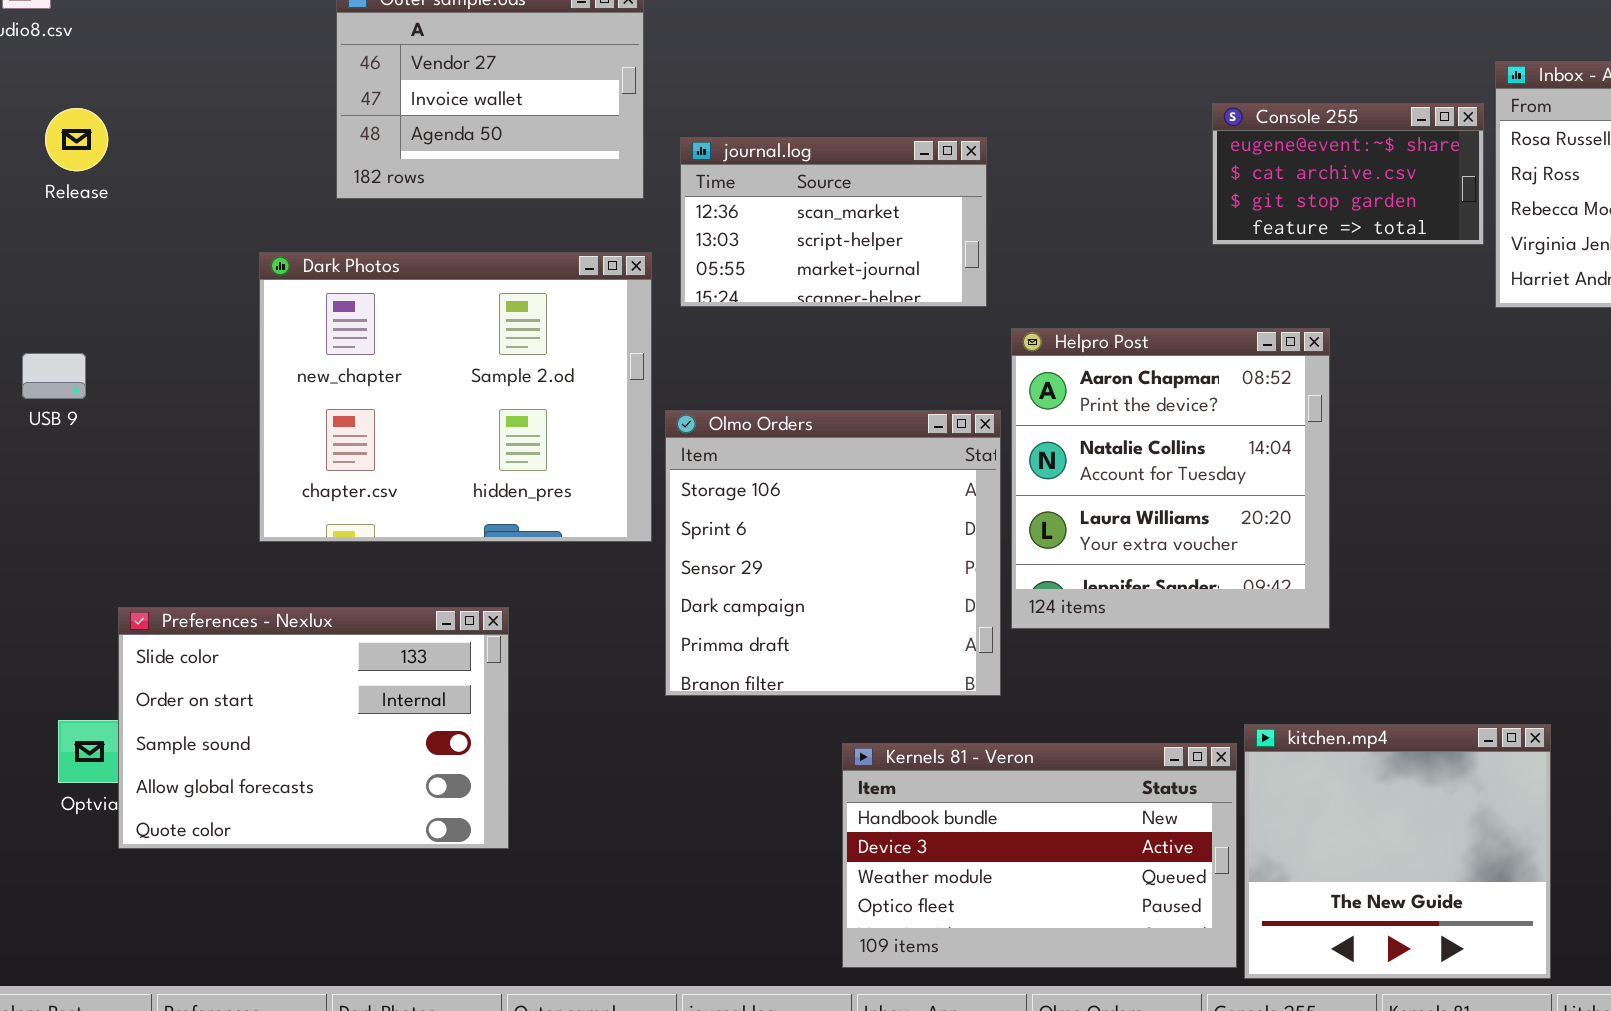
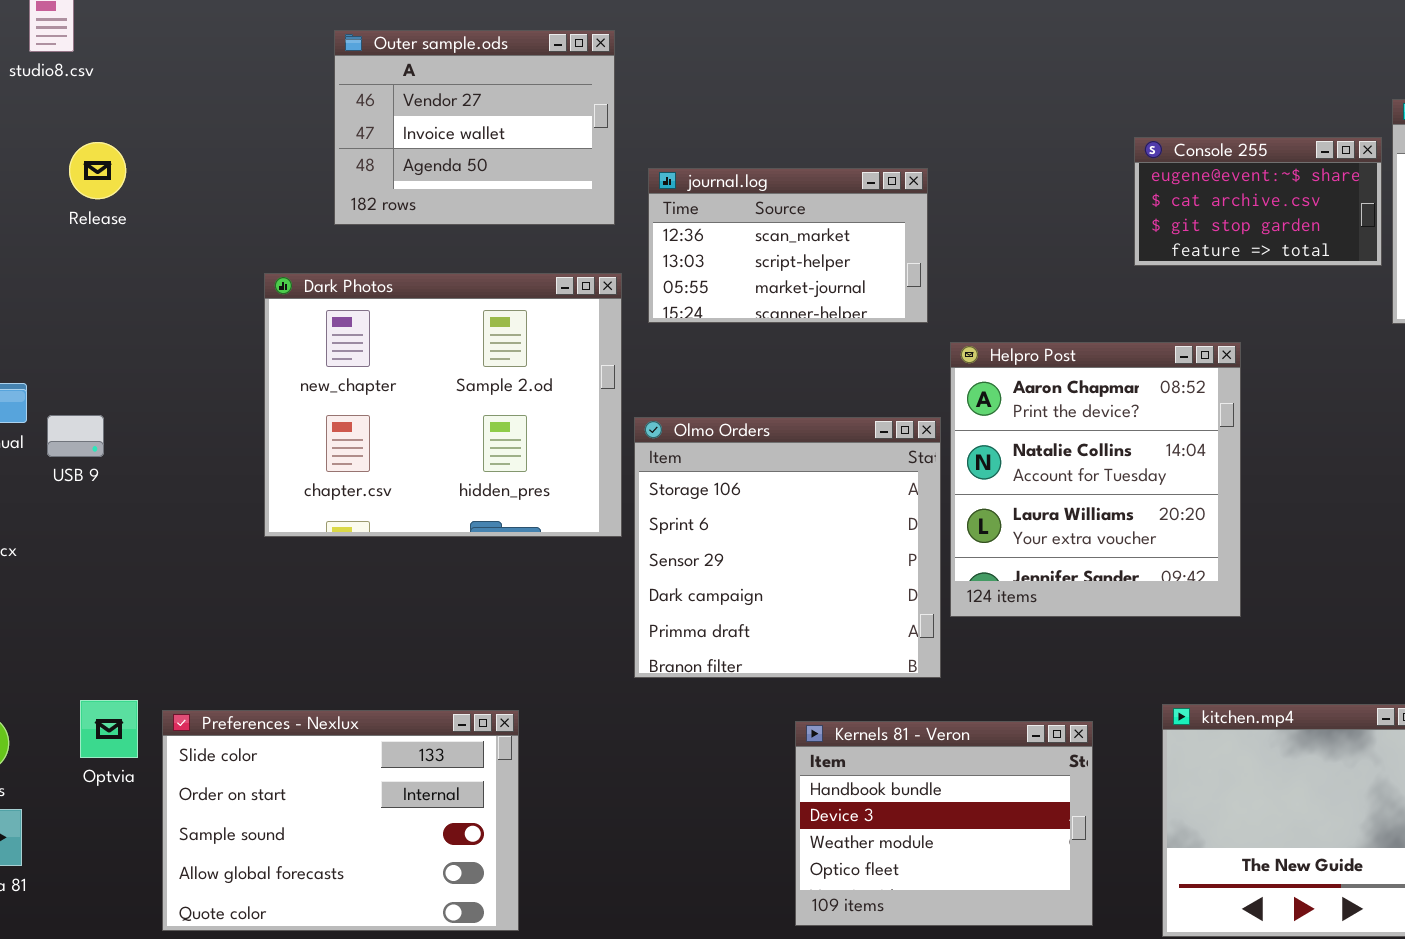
USB 9: [22,353,86,399] -> [47,415,104,457], moved
Preferences - Nexlux: [118,607,509,849] -> [162,710,519,931], moved
Kernels 81 - Veron: [842,743,1237,968] -> [795,721,1093,926], resized

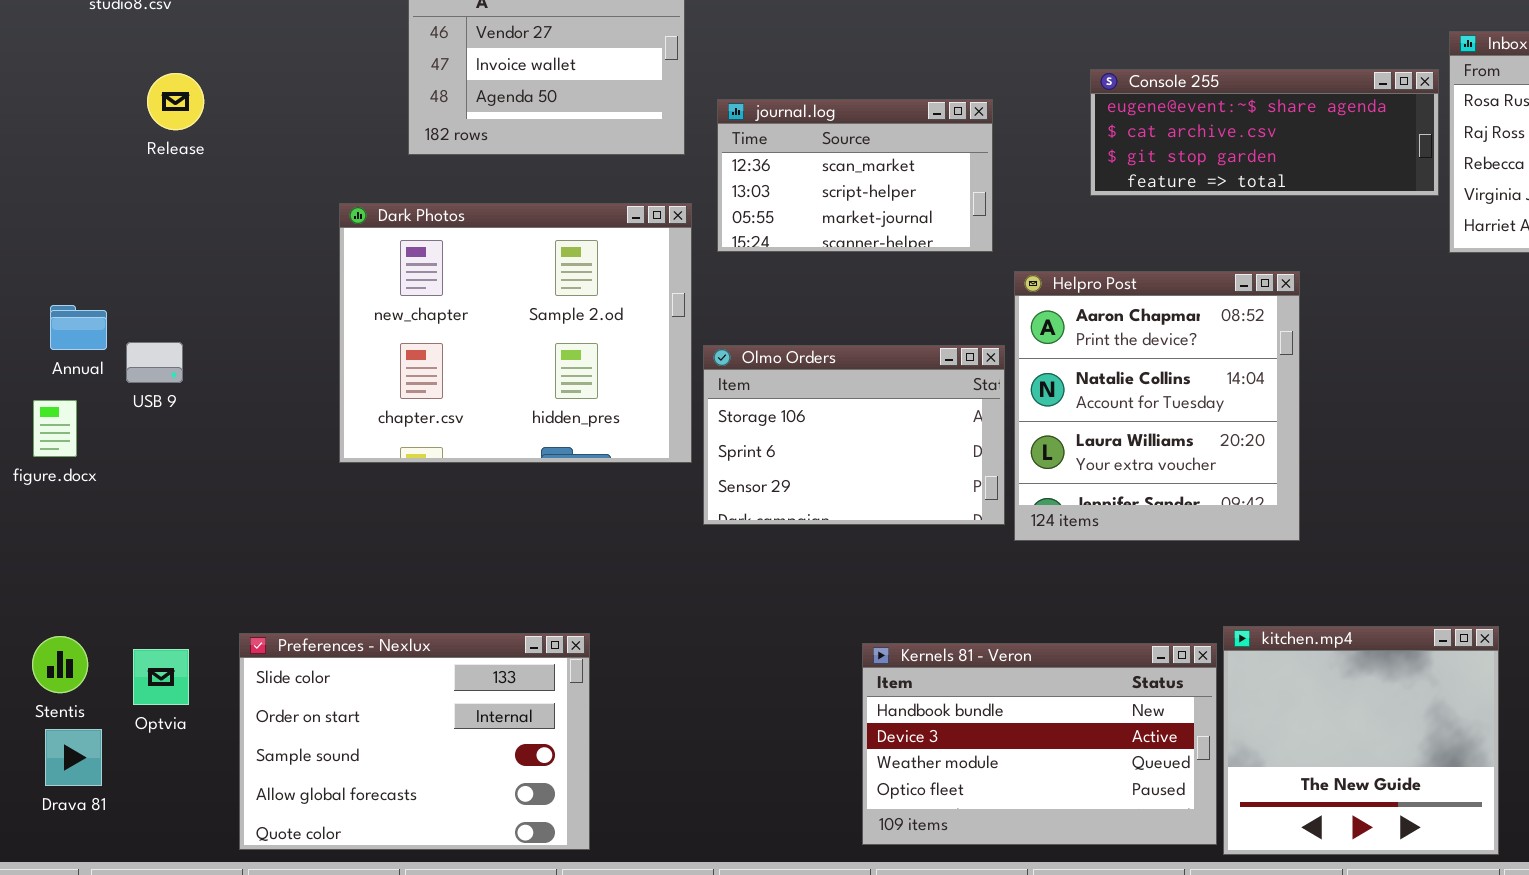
Console 255: [1134,137,1382,266] -> [1090,69,1439,196], resized
Olmo Orders: [634,417,941,678] -> [703,345,1005,525], resized
Optvia: [80,700,138,758] -> [133,649,189,705], moved
Kernels 81 - Veron: [795,721,1093,926] -> [862,643,1217,845], resized

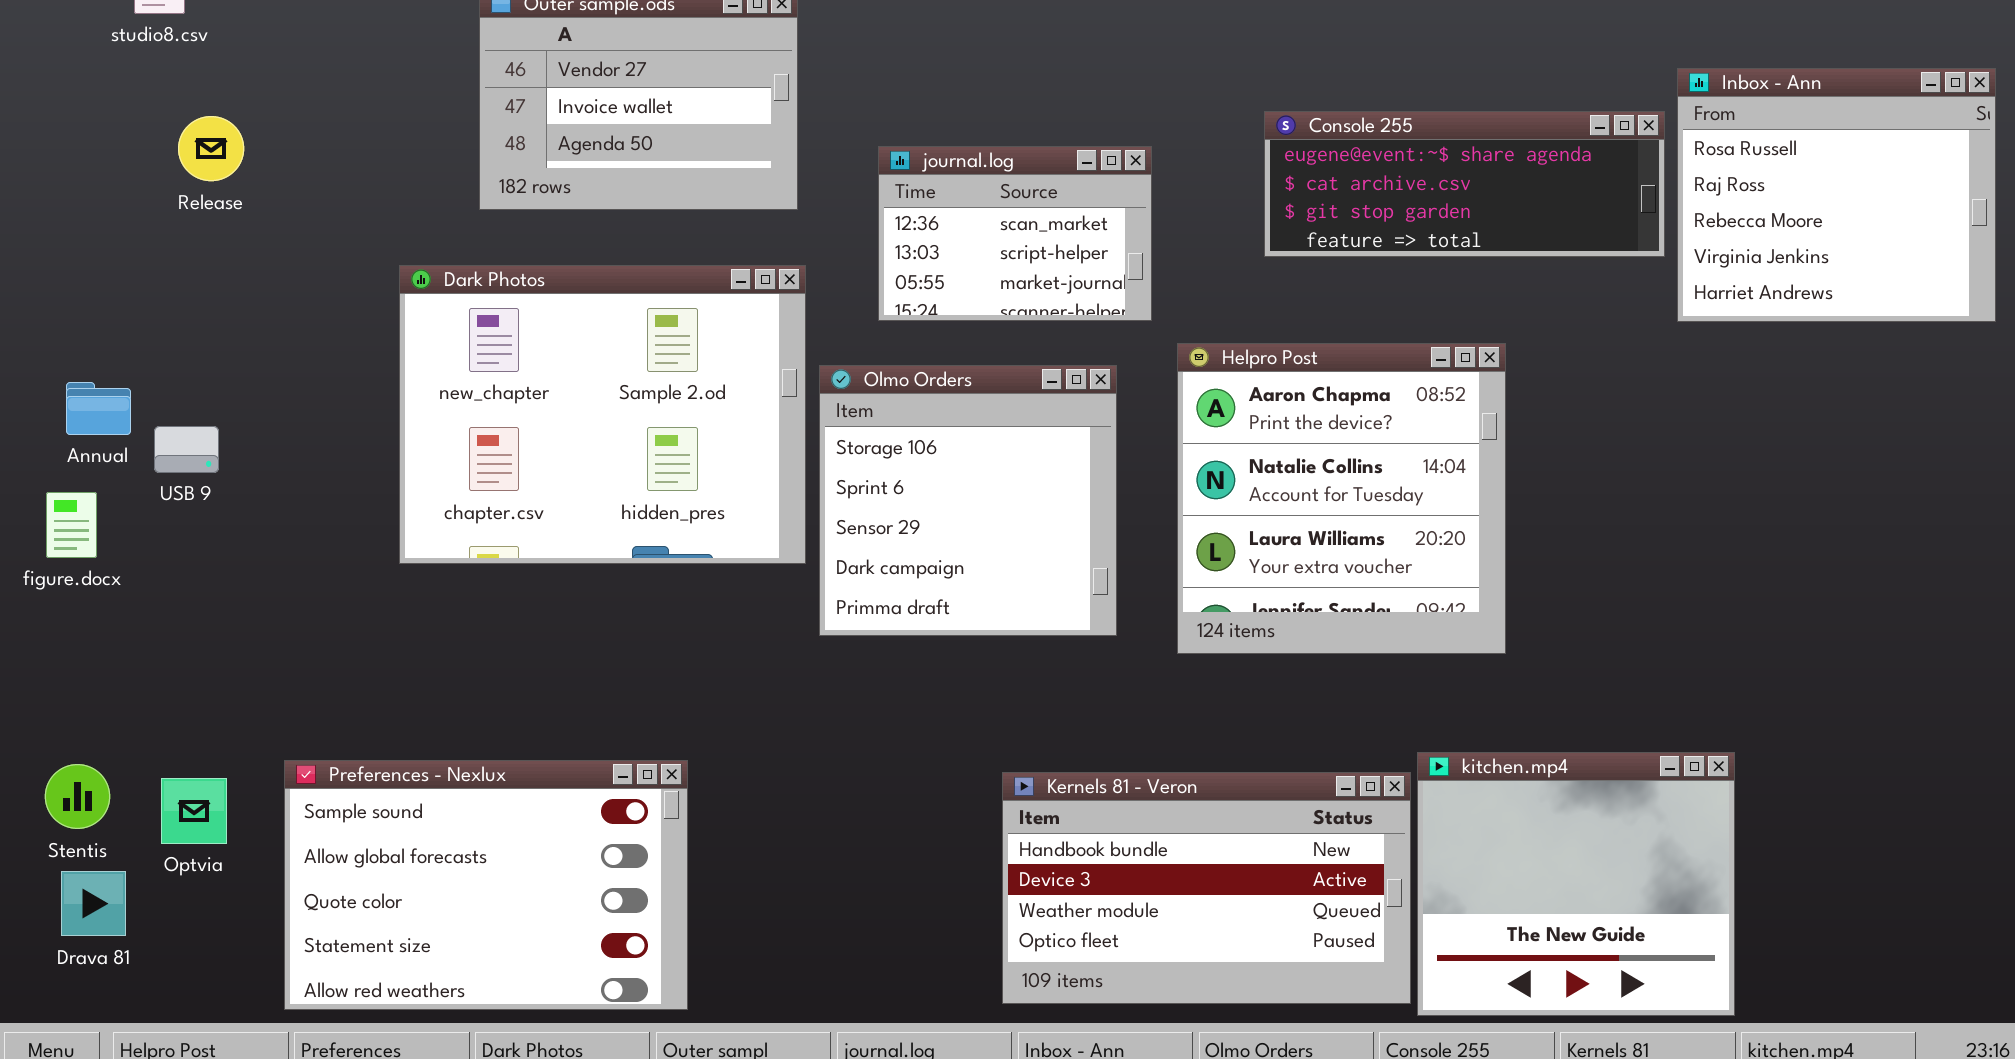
journal.log: [717,99,993,252] -> [878,146,1152,321], resized
Olmo Orders: [703,345,1005,525] -> [819,365,1117,636], resized
Preferences - Nexlux: [239,633,590,850] -> [284,760,688,1010], scrolled down 2 rows

